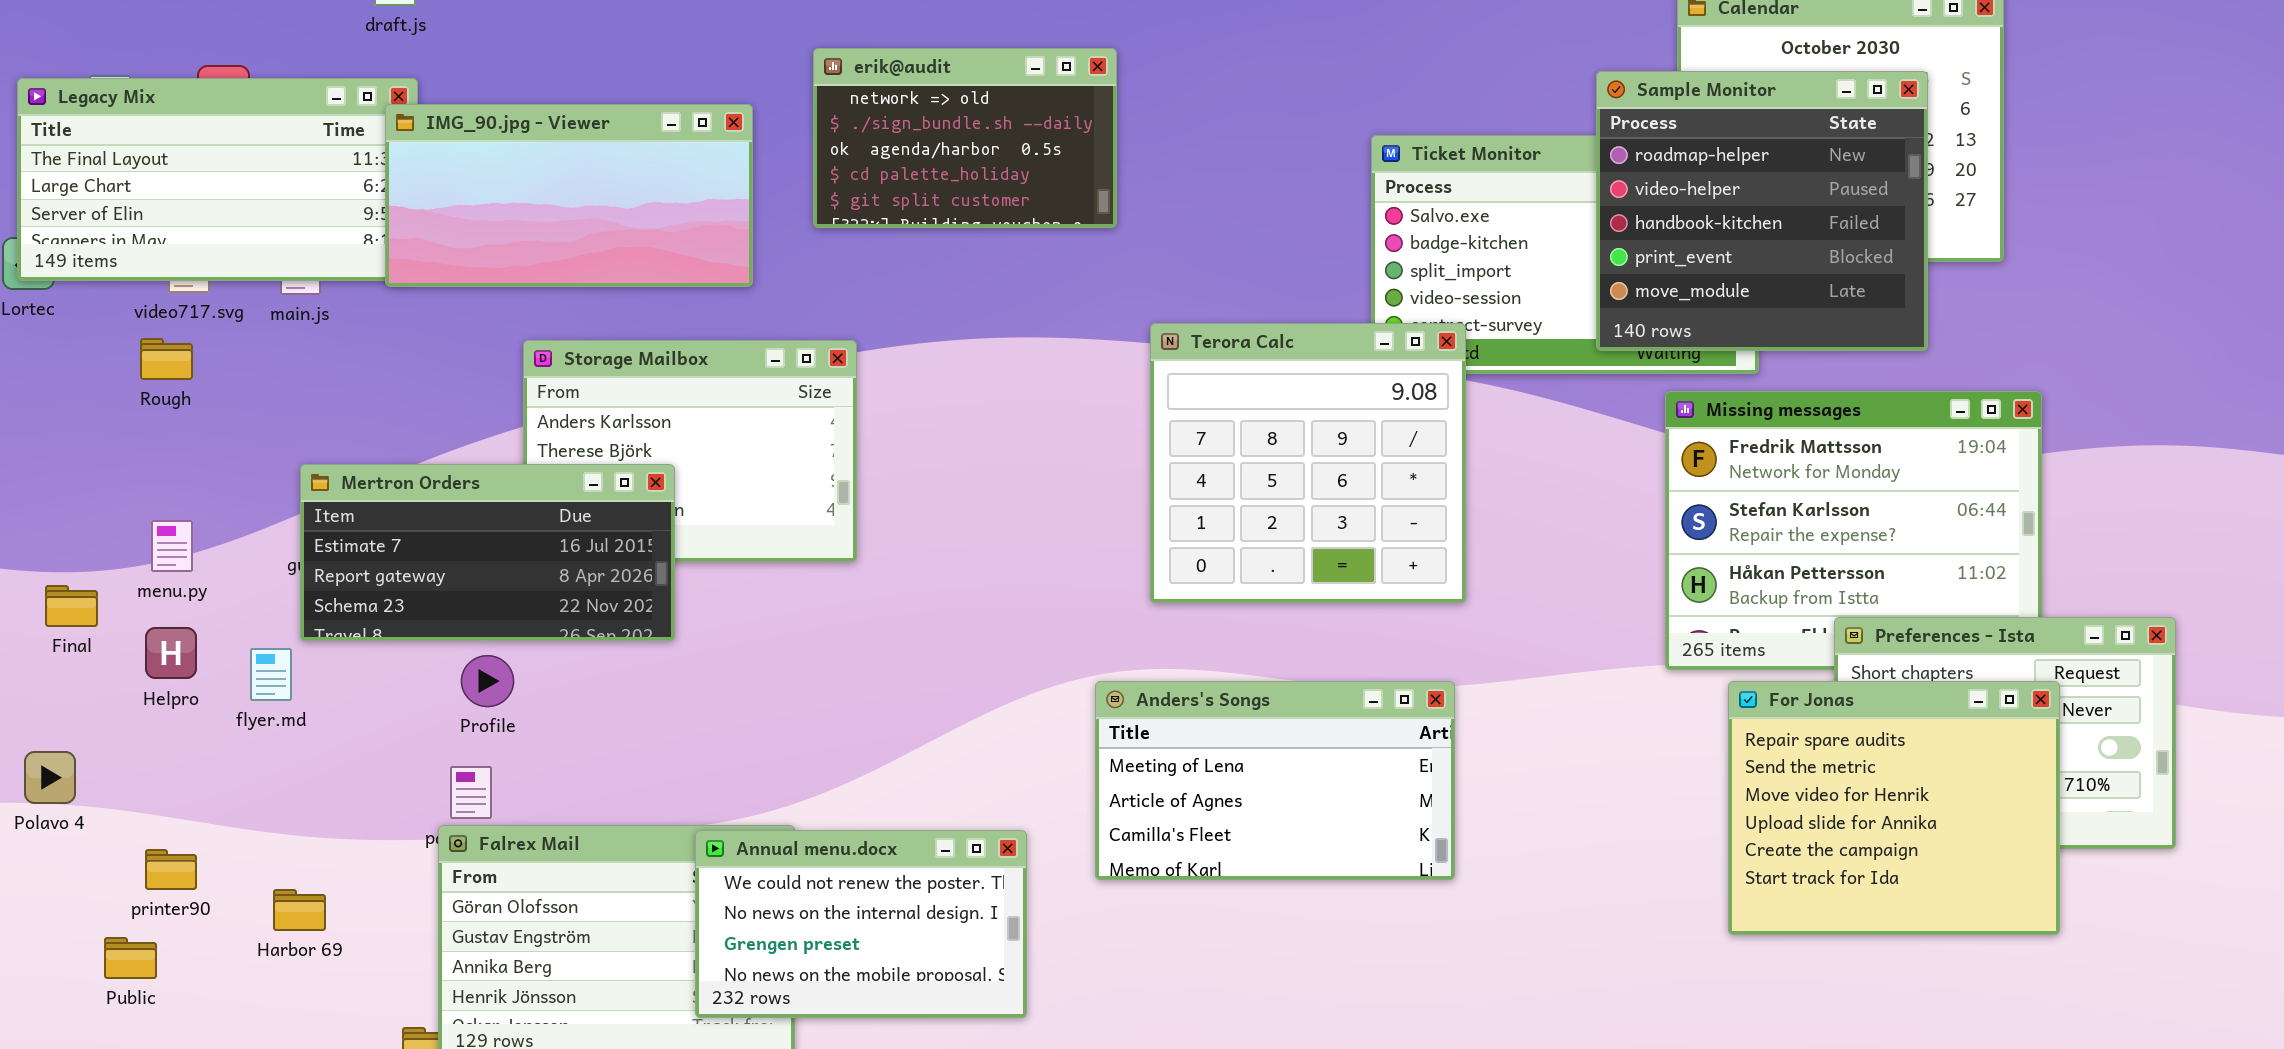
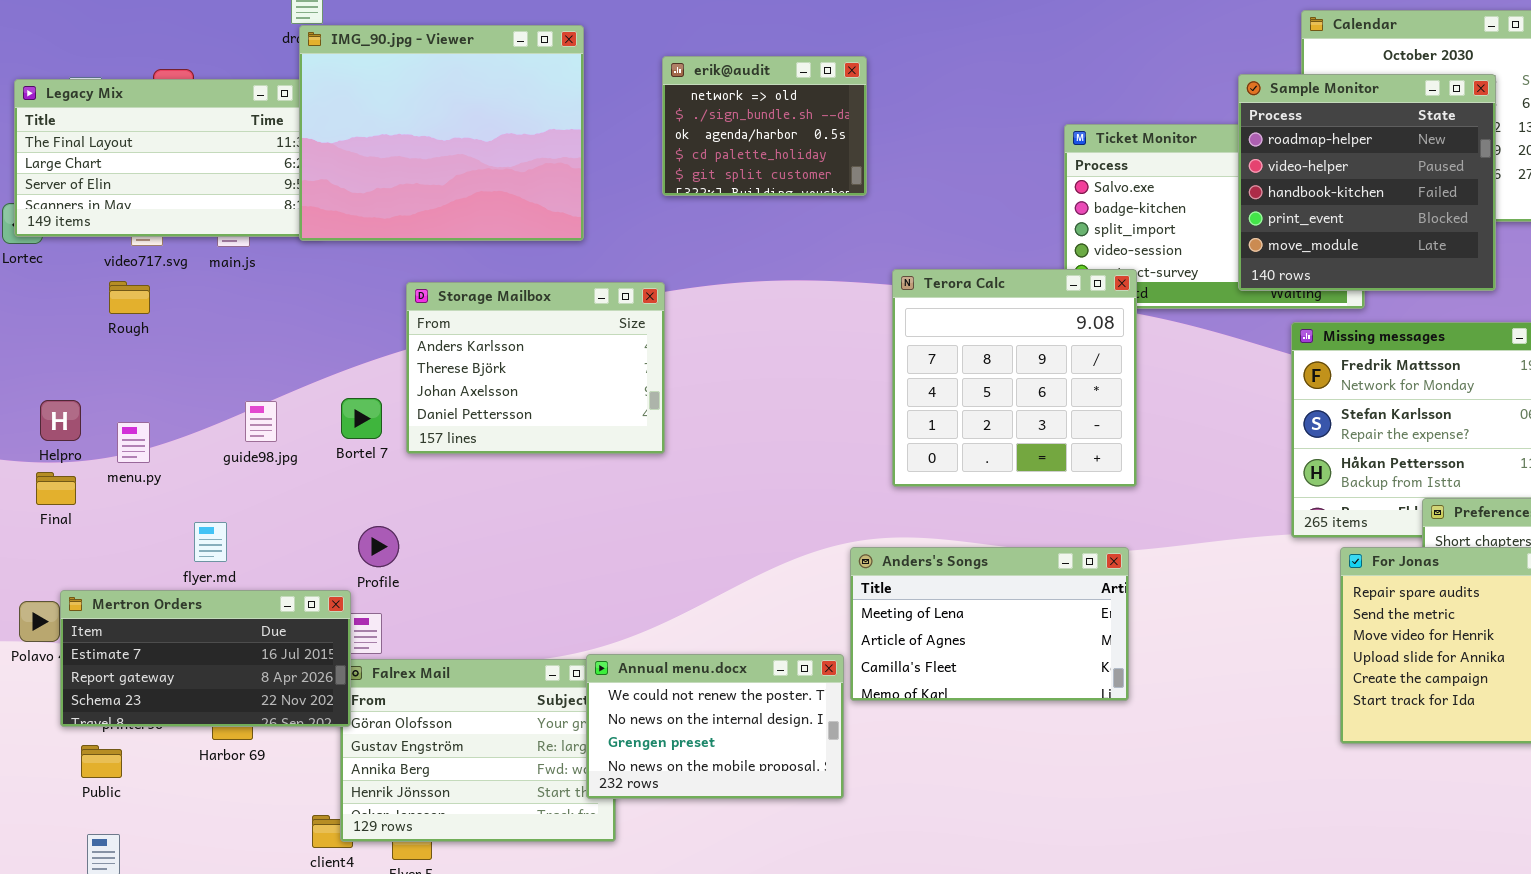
erik@audit: [813,48,1117,228] -> [662,56,867,196], resized
IMG_90.jpg - Viewer: [385,104,753,287] -> [299,25,584,241], resized
Mertron Orders: [300,464,675,641] -> [60,590,351,727], moved
Helpro: [145,627,197,679] -> [40,400,81,441], moved
Annual menu.docx: [695,830,1027,1018] -> [586,654,844,799], moved

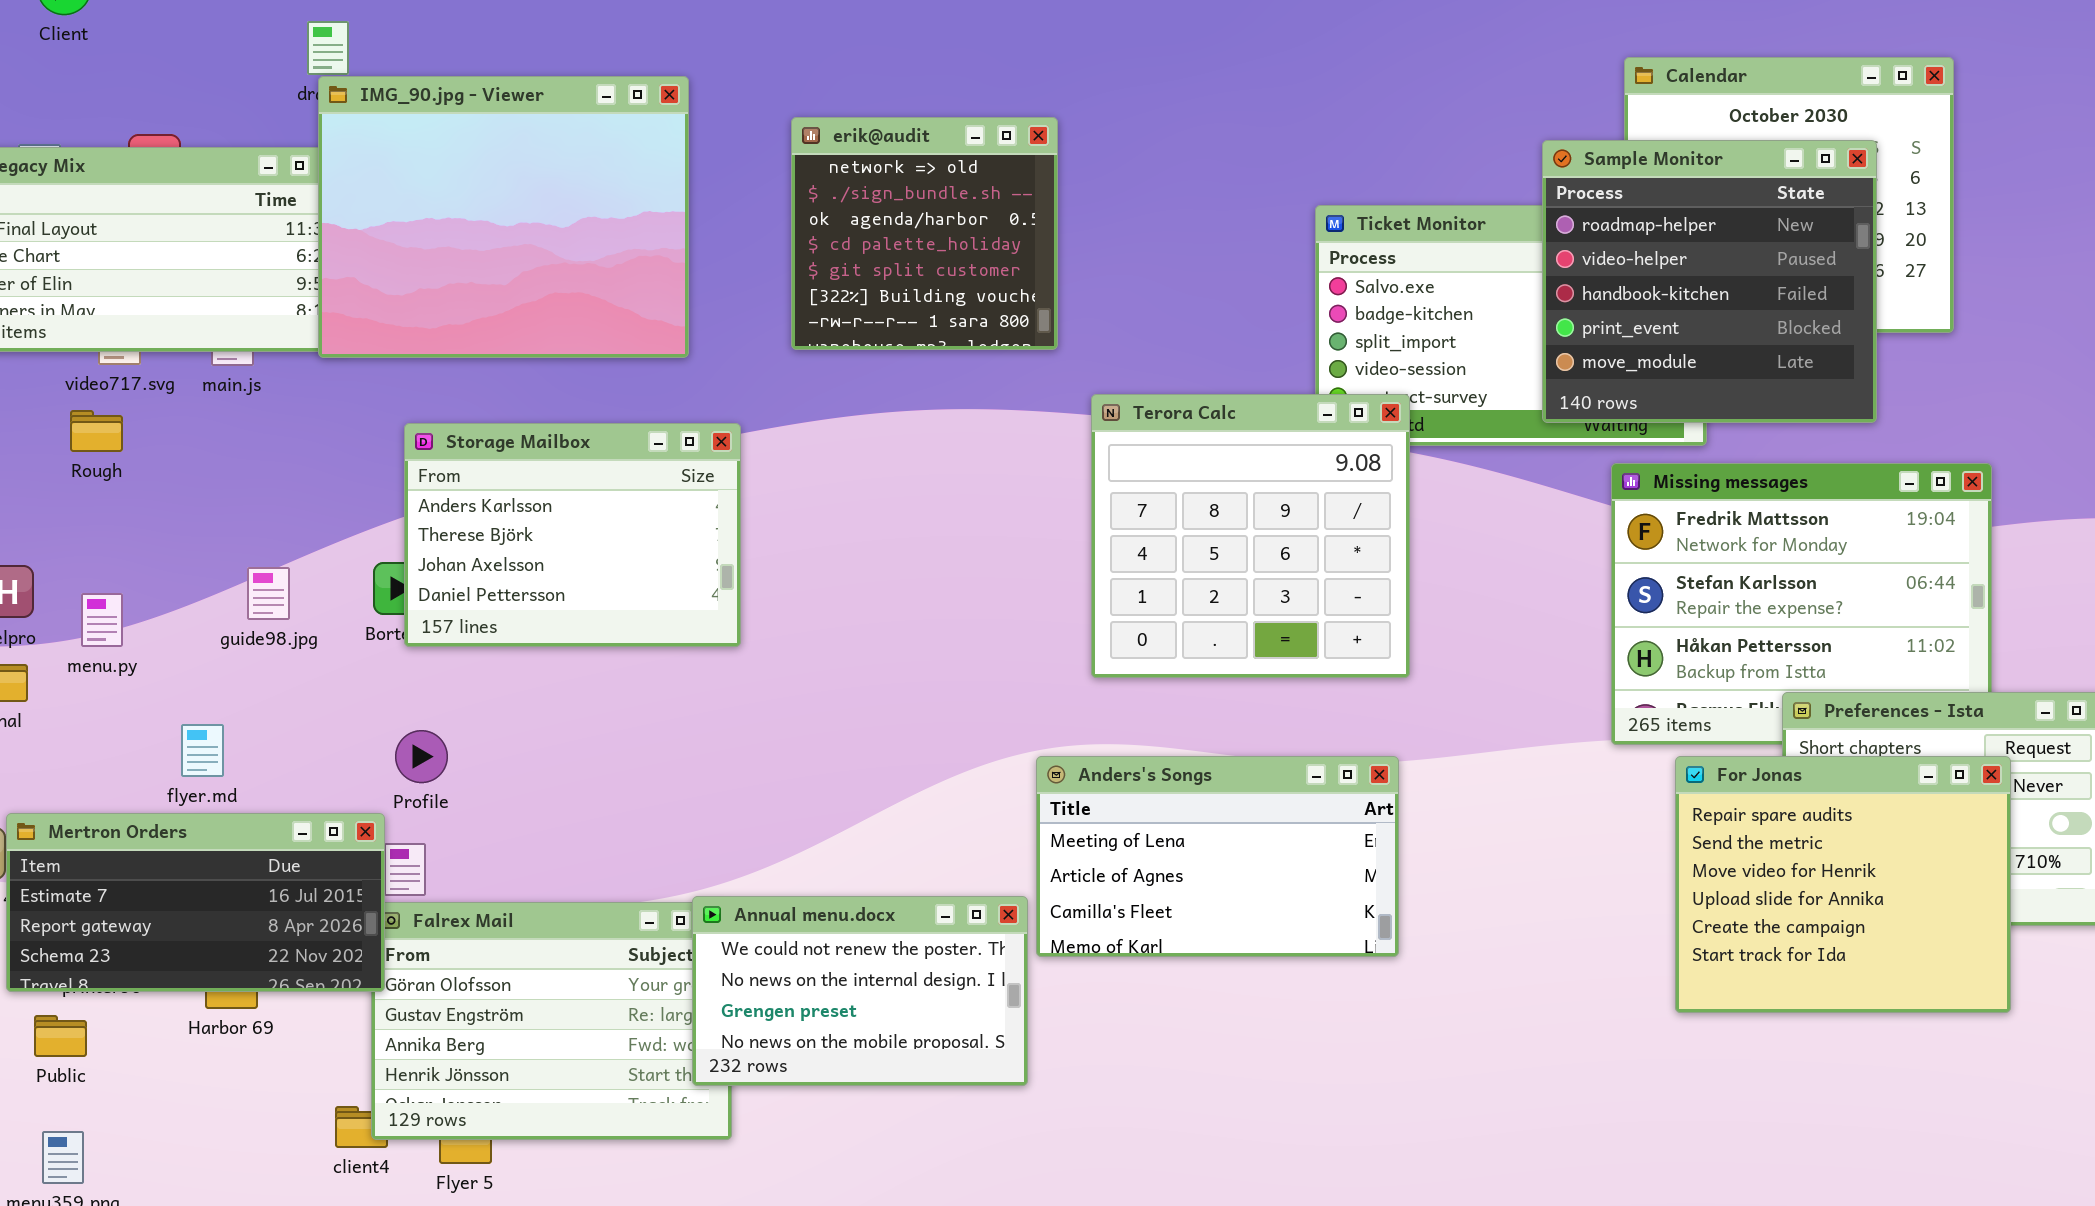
erik@audit: [662,56,867,196] -> [791,117,1058,350], resized
Storage Mailbox: [406,282,665,454] -> [404,423,741,647], moved

